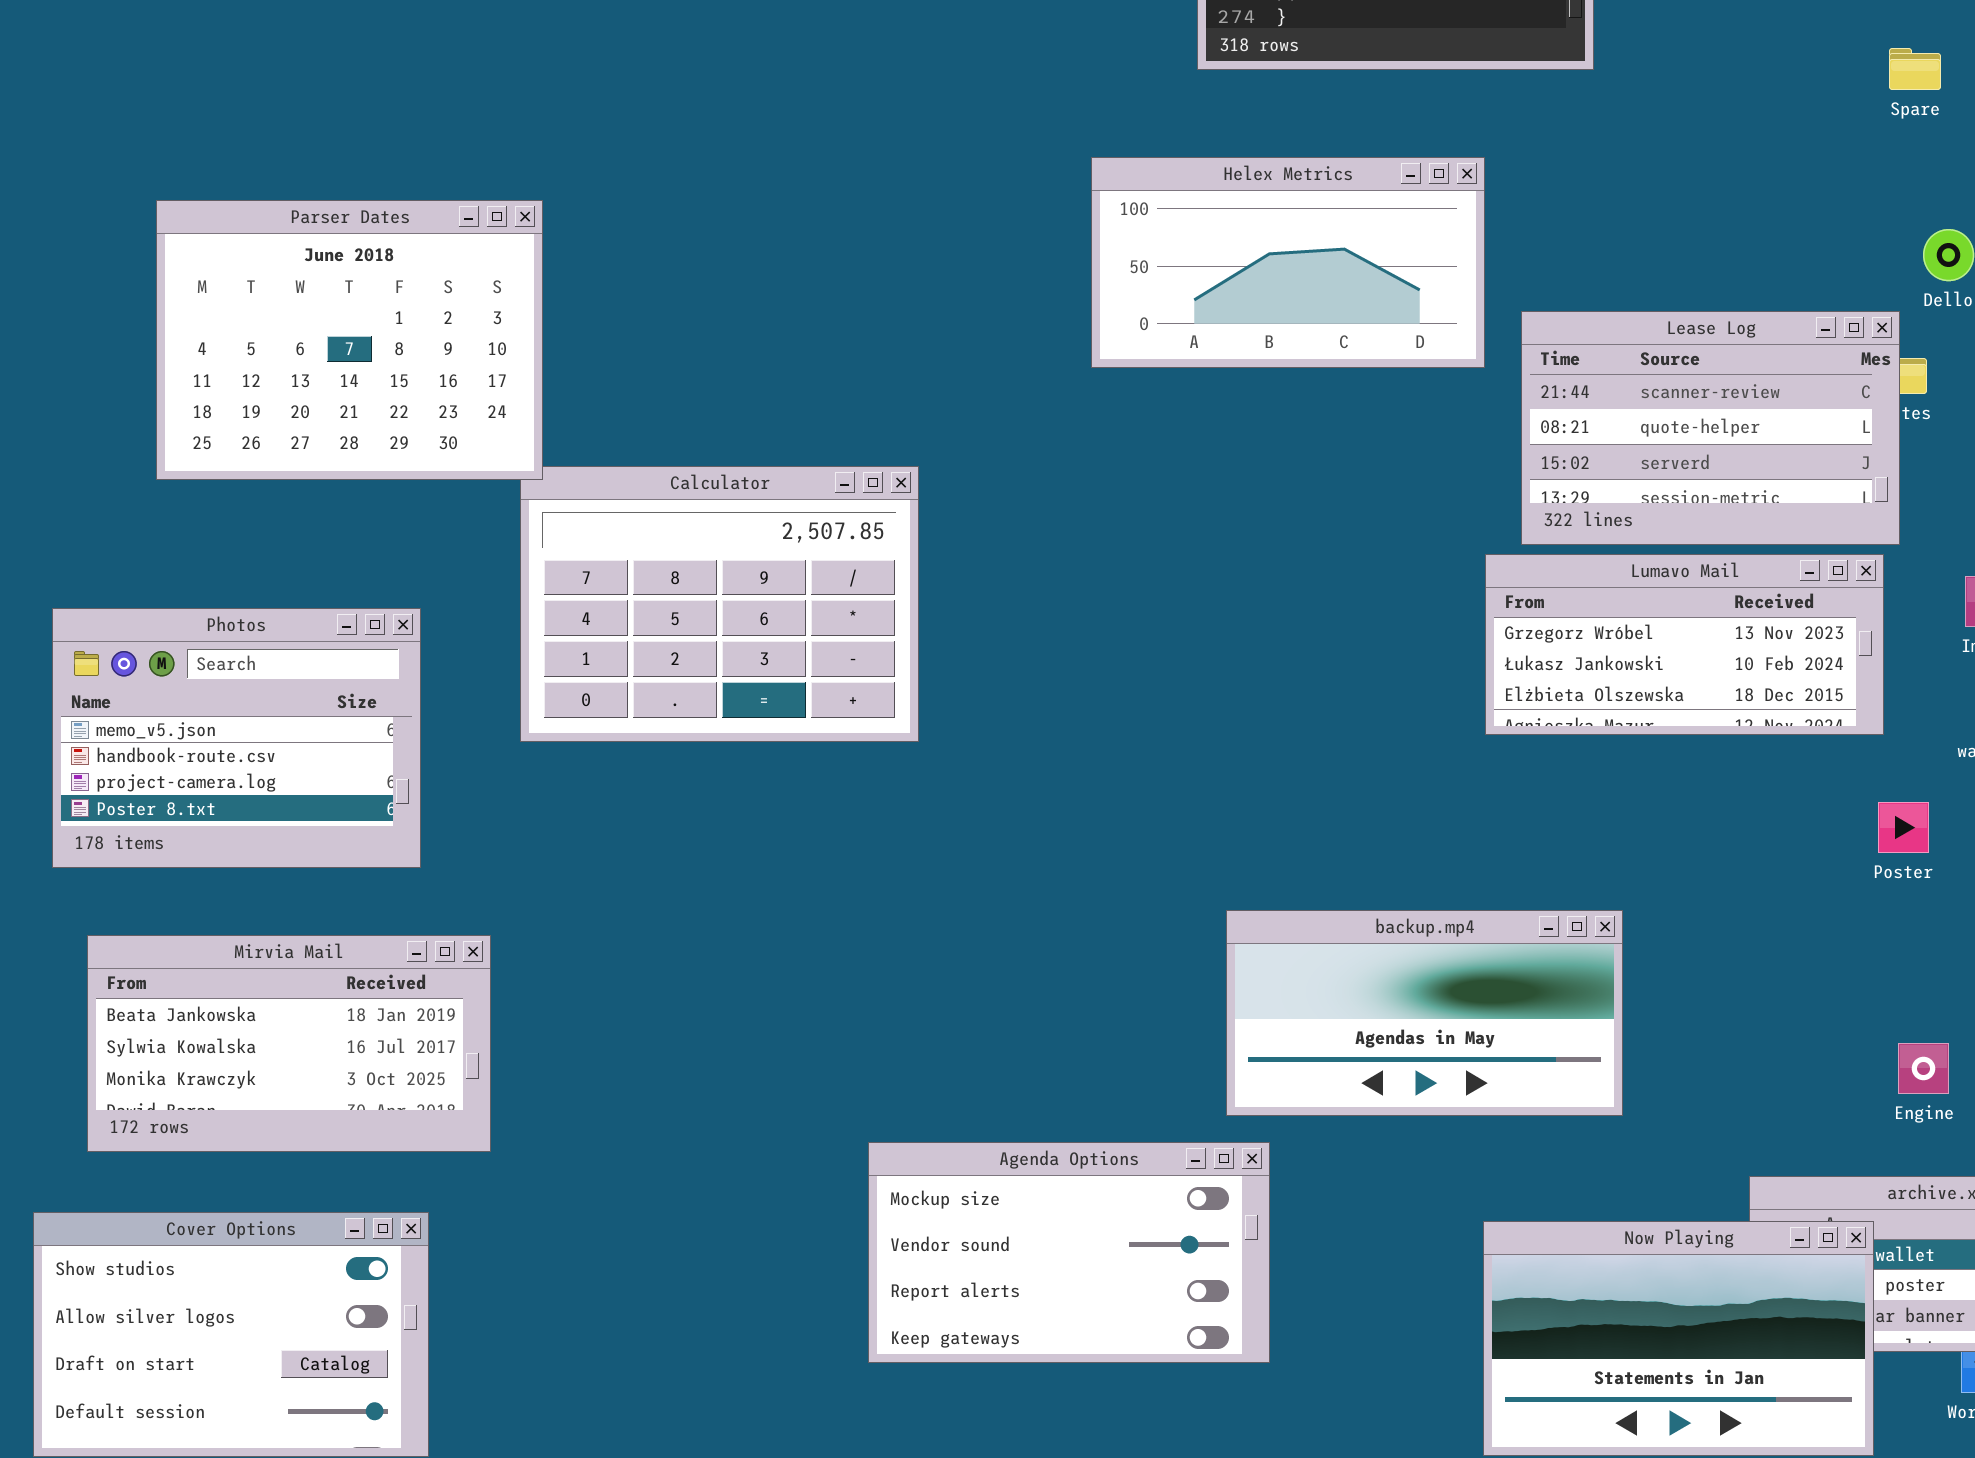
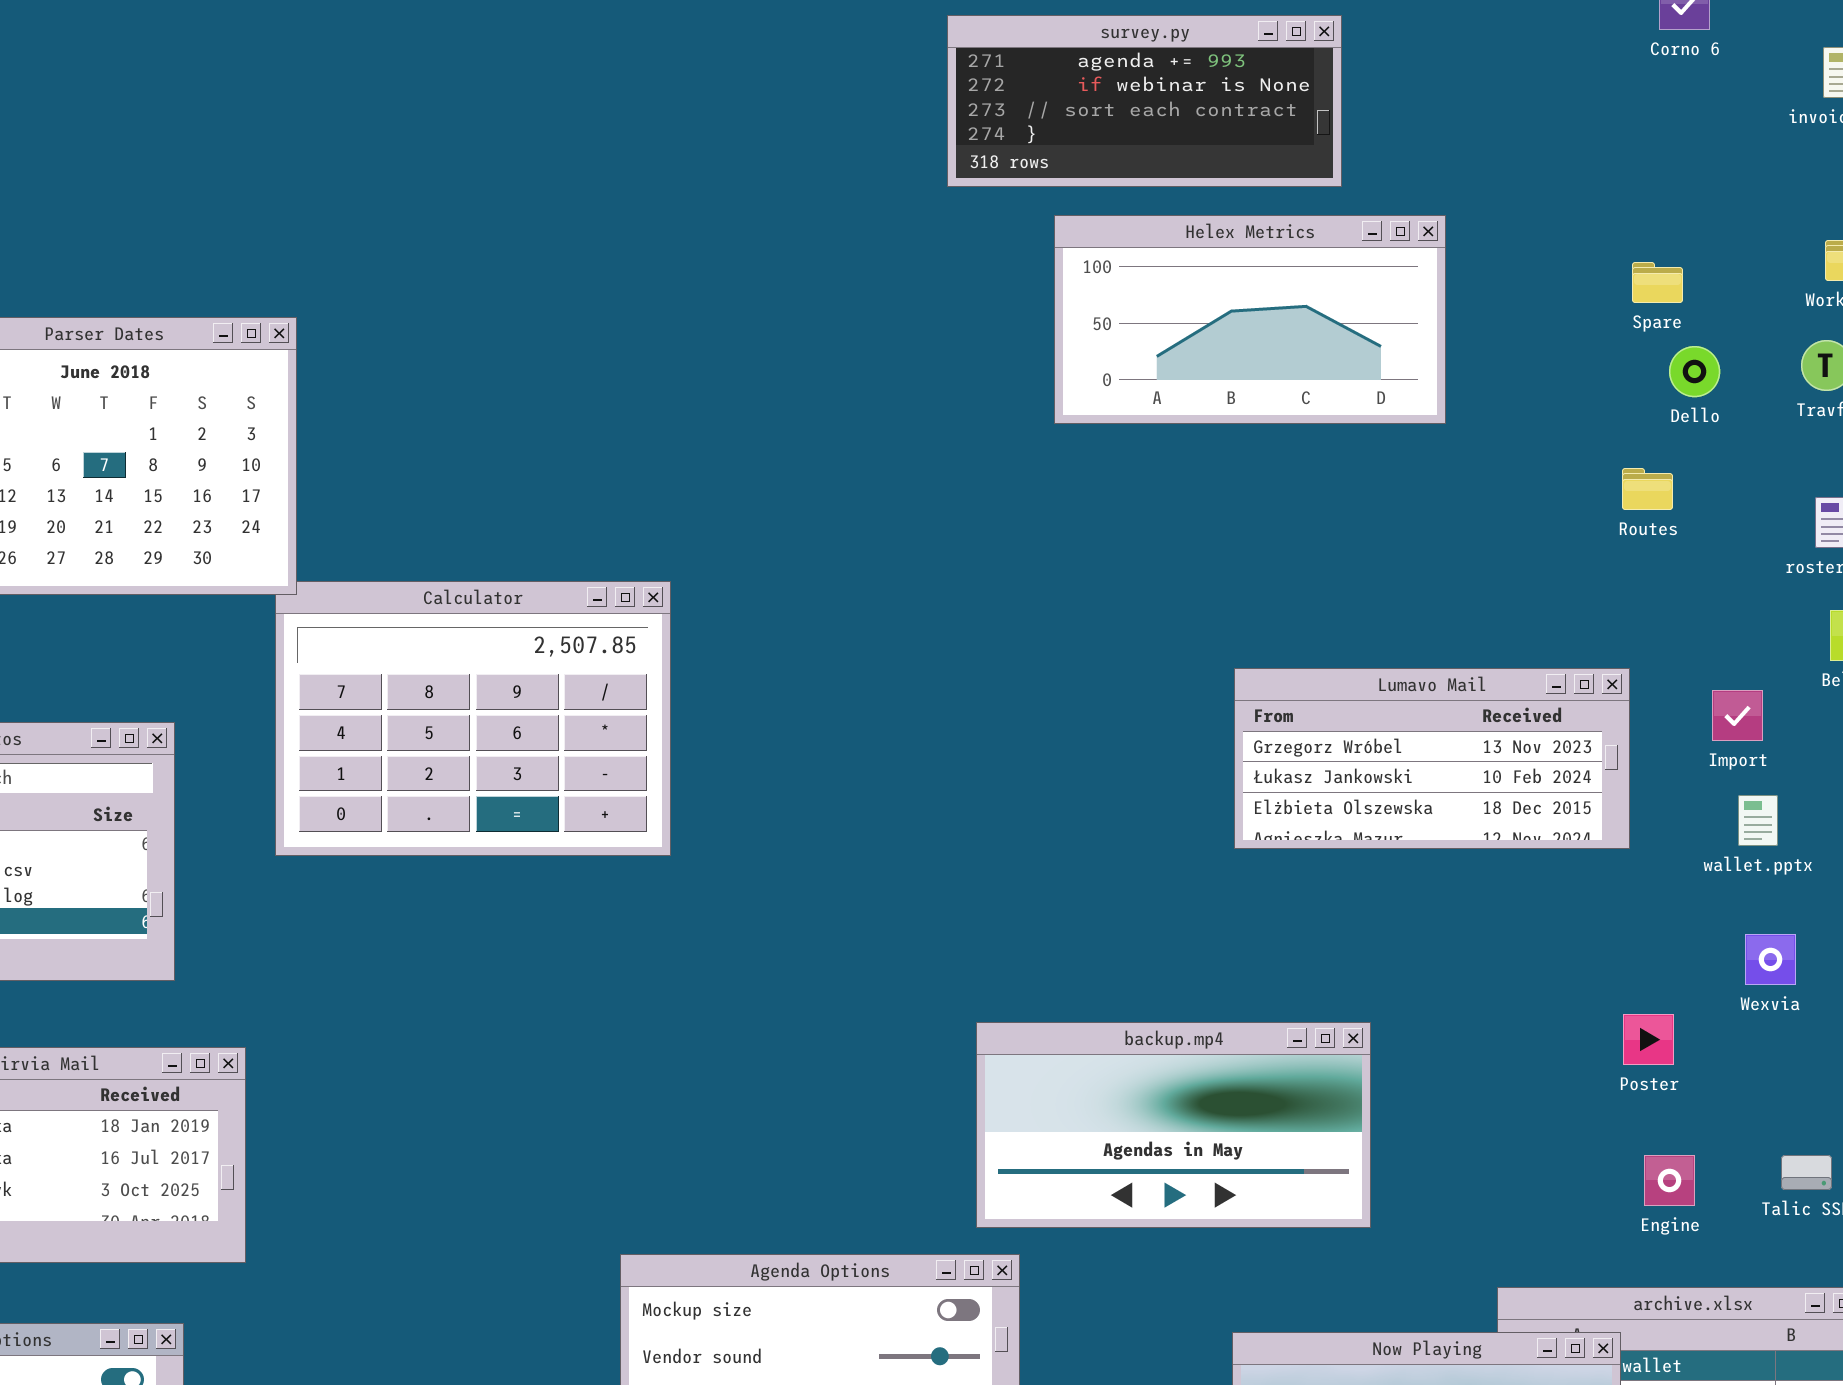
Spare: [1889,48,1941,90] -> [1632,262,1683,303], moved
Helex Metrics: [1091,157,1485,368] -> [1054,215,1446,424], moved
Lease Log: [1521,311,1900,545] -> none, closed
Poster: [1878,802,1929,853] -> [1623,1014,1674,1065], moved

